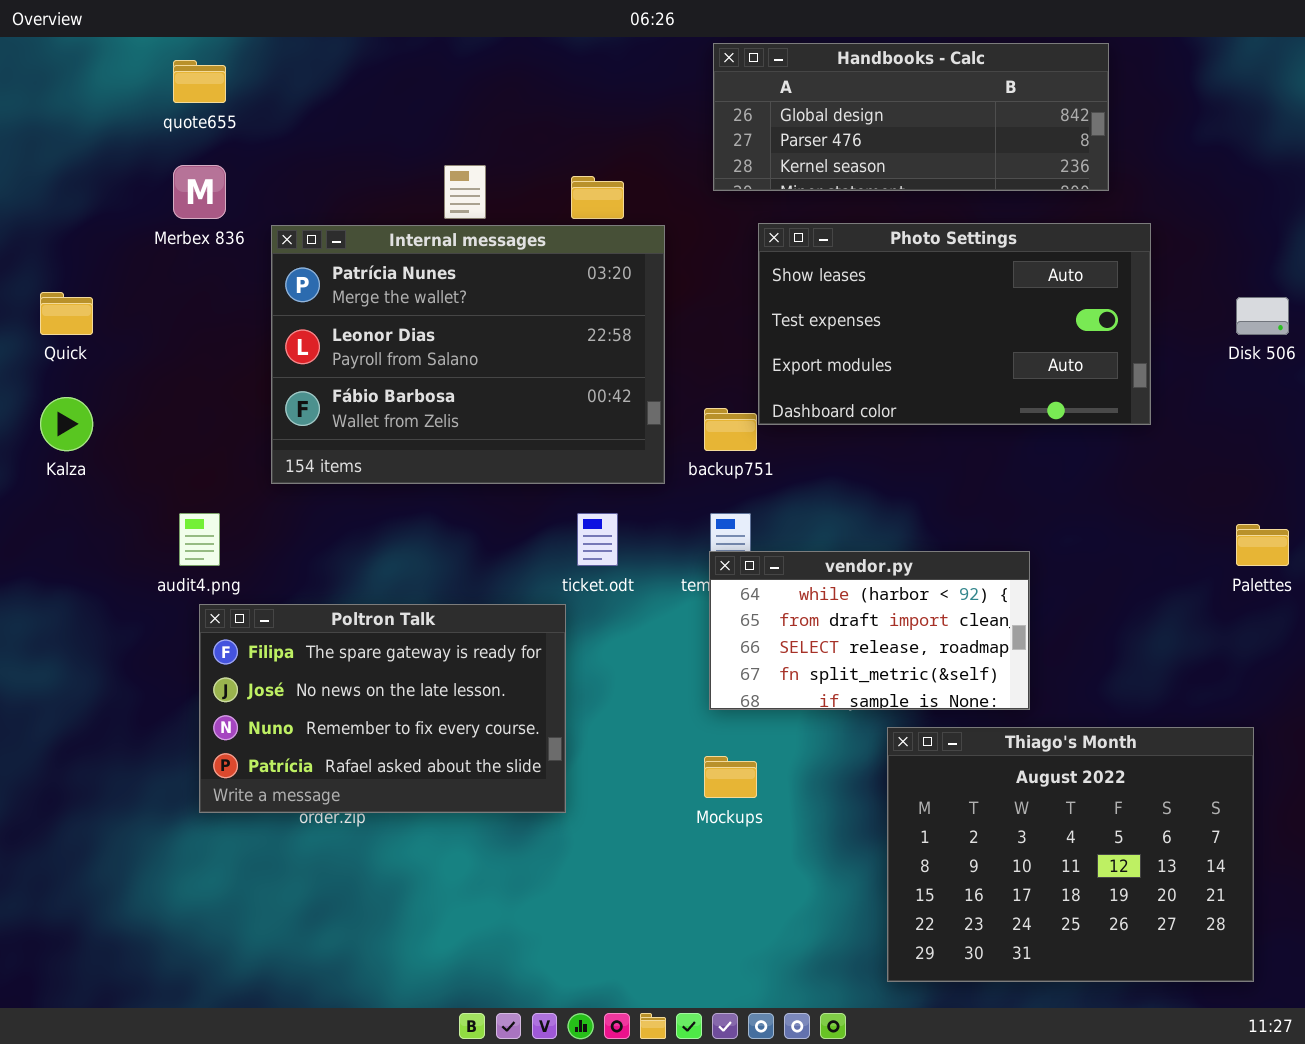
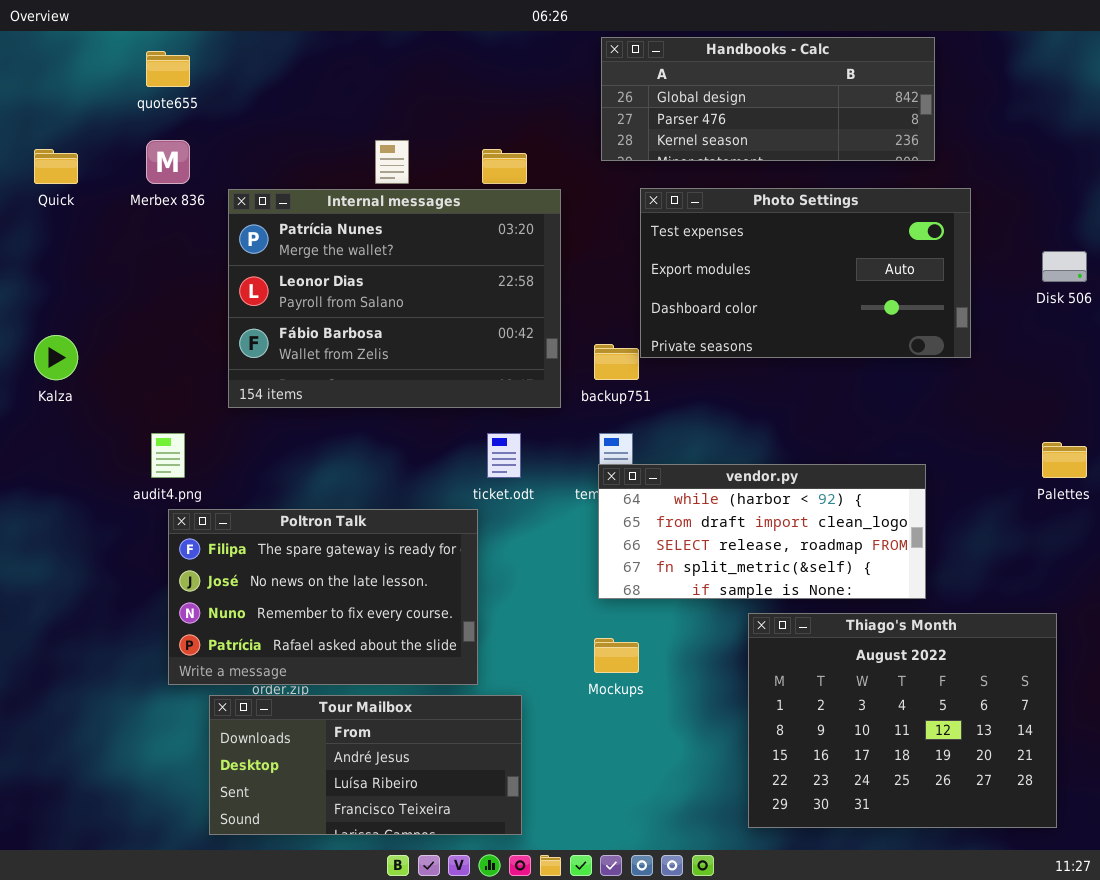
Photo Settings: [758,223,1151,425] -> [640,188,971,358], scrolled down 1 row
Quick: [40,292,93,335] -> [34,149,78,184], moved
vendor.py: [709,551,1030,710] -> [598,464,926,599], resized
Tour Mailbox: none -> [209,695,522,835], opened

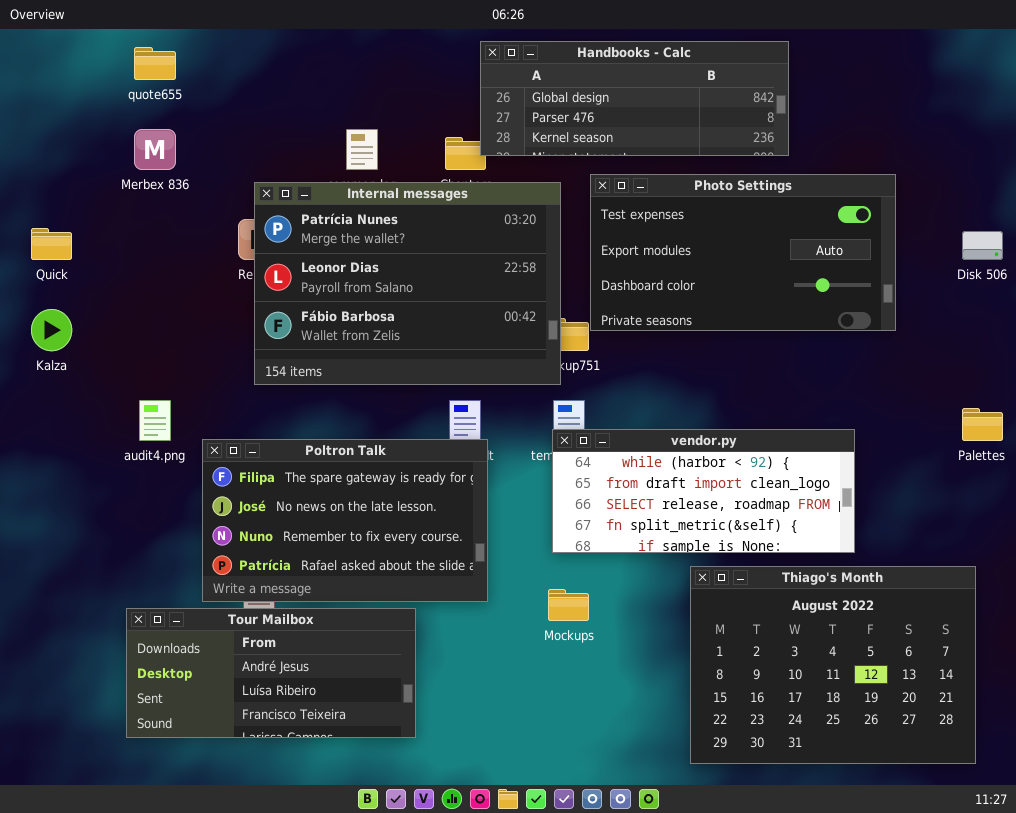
Handbooks - Calc: [601,37,935,161] -> [480,41,789,156], moved
Quick: [34,149,78,184] -> [31,228,72,260], moved
Internal messages: [228,189,561,408] -> [254,182,561,385], moved
Poltron Talk: [168,509,478,685] -> [202,439,488,602], moved
Tour Mailbox: [209,695,522,835] -> [126,608,416,738], moved

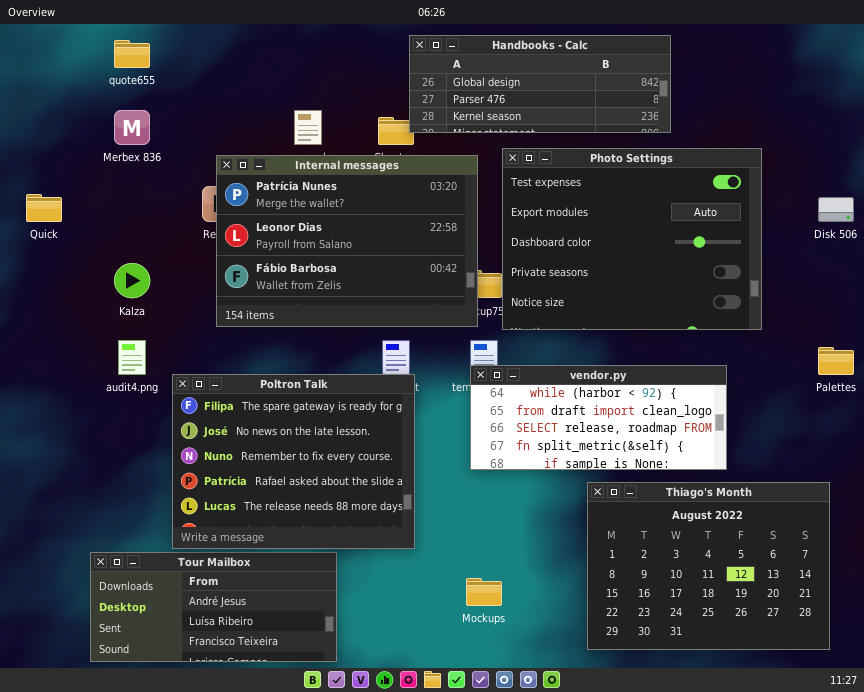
Photo Settings: [590,174,896,331] -> [502,148,762,330], resized
Kalza: [31,309,72,351] -> [114,263,150,298], moved
Poltron Talk: [202,439,488,602] -> [172,374,415,549], resized
Mockups: [548,589,589,621] -> [466,578,502,606], moved
Tour Mailbox: [126,608,416,738] -> [90,552,337,662], moved

